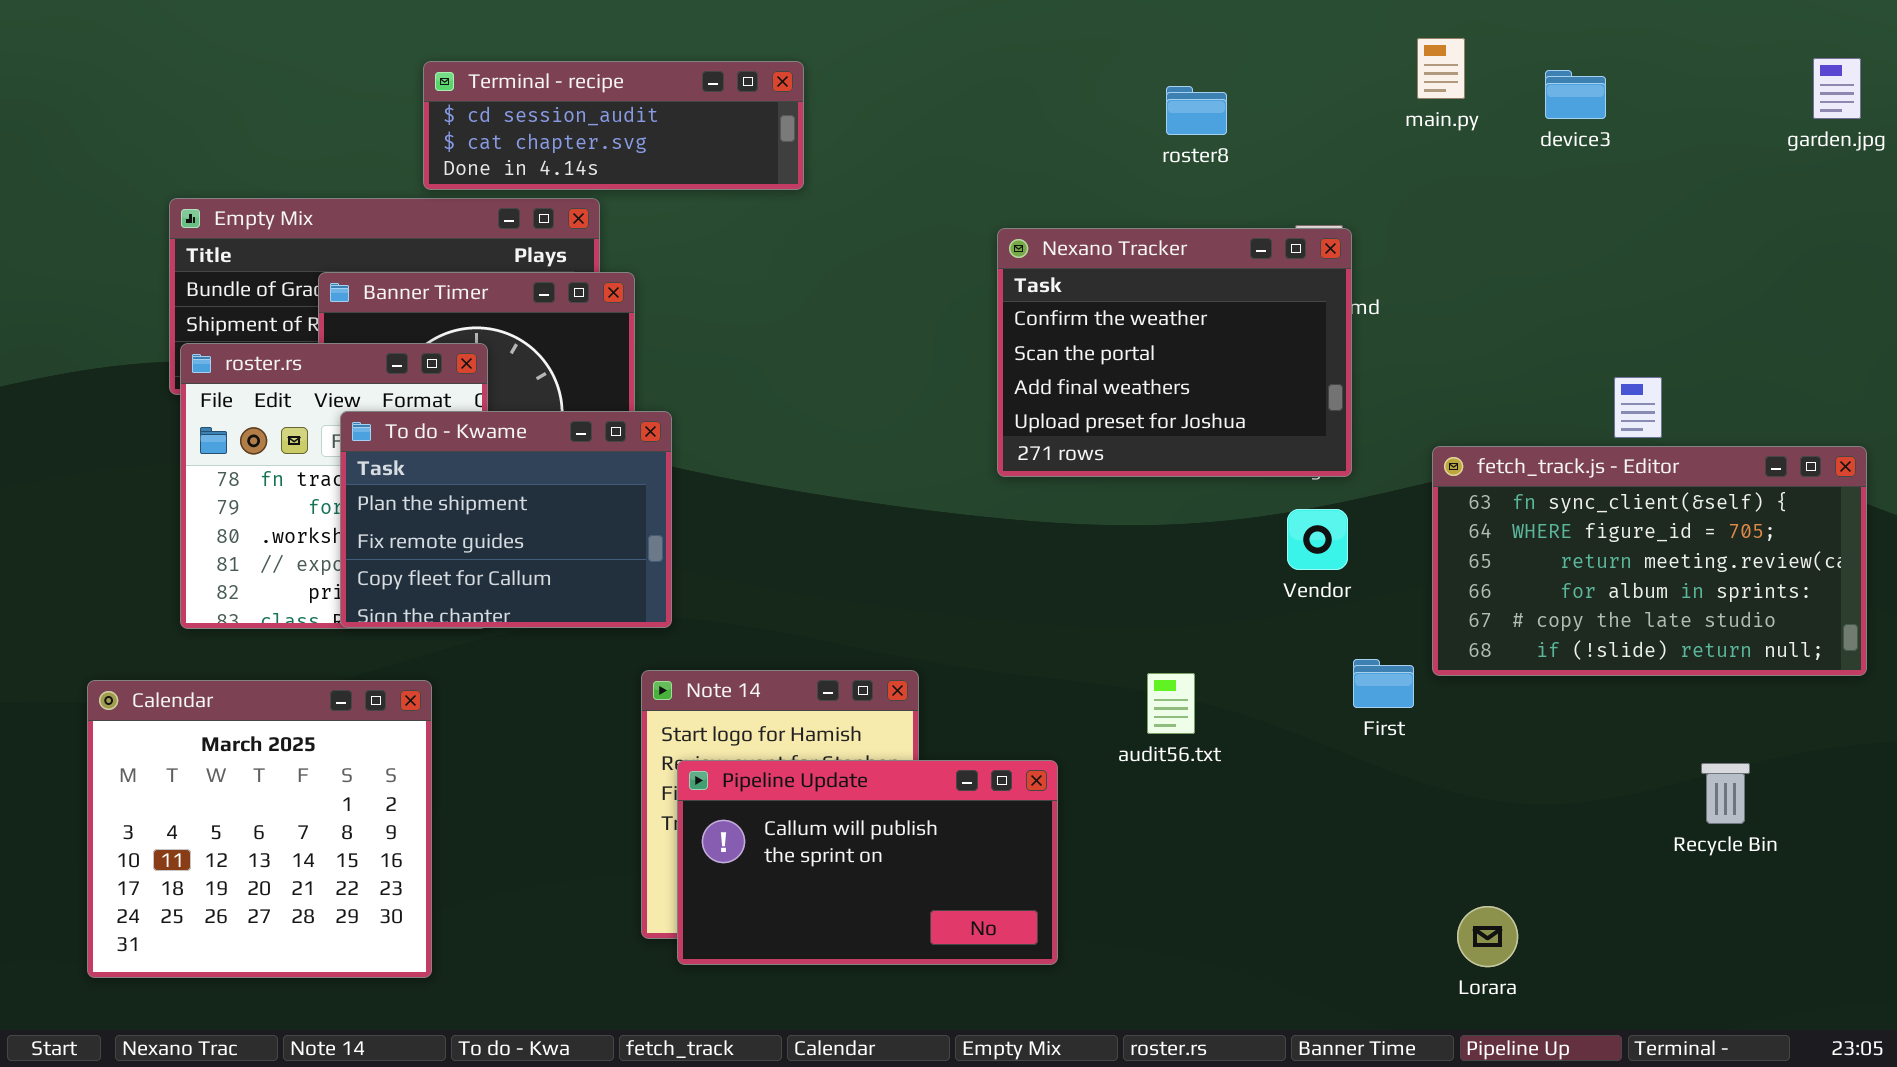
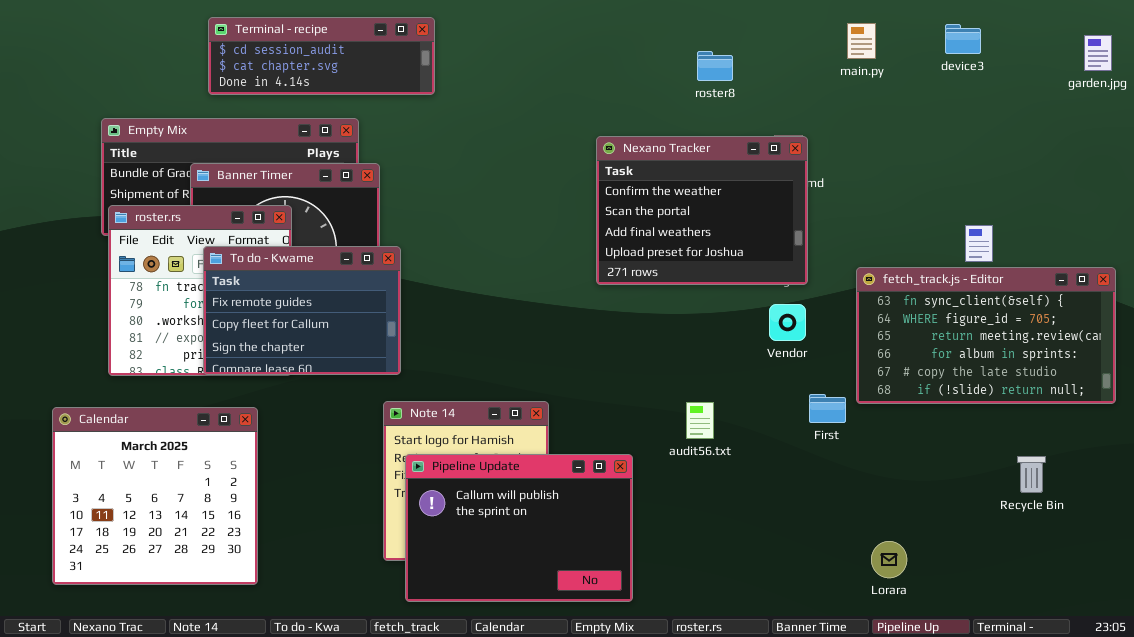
Terminal - recipe: [423,61,804,190] -> [208,17,435,95], moved
device3: [1545,70,1606,119] -> [945,24,981,54], moved
To do - Kwame: [340,411,672,628] -> [203,246,401,375], scrolled down 1 row
Pipeline Update: [677,760,1058,965] -> [405,454,633,602], resized

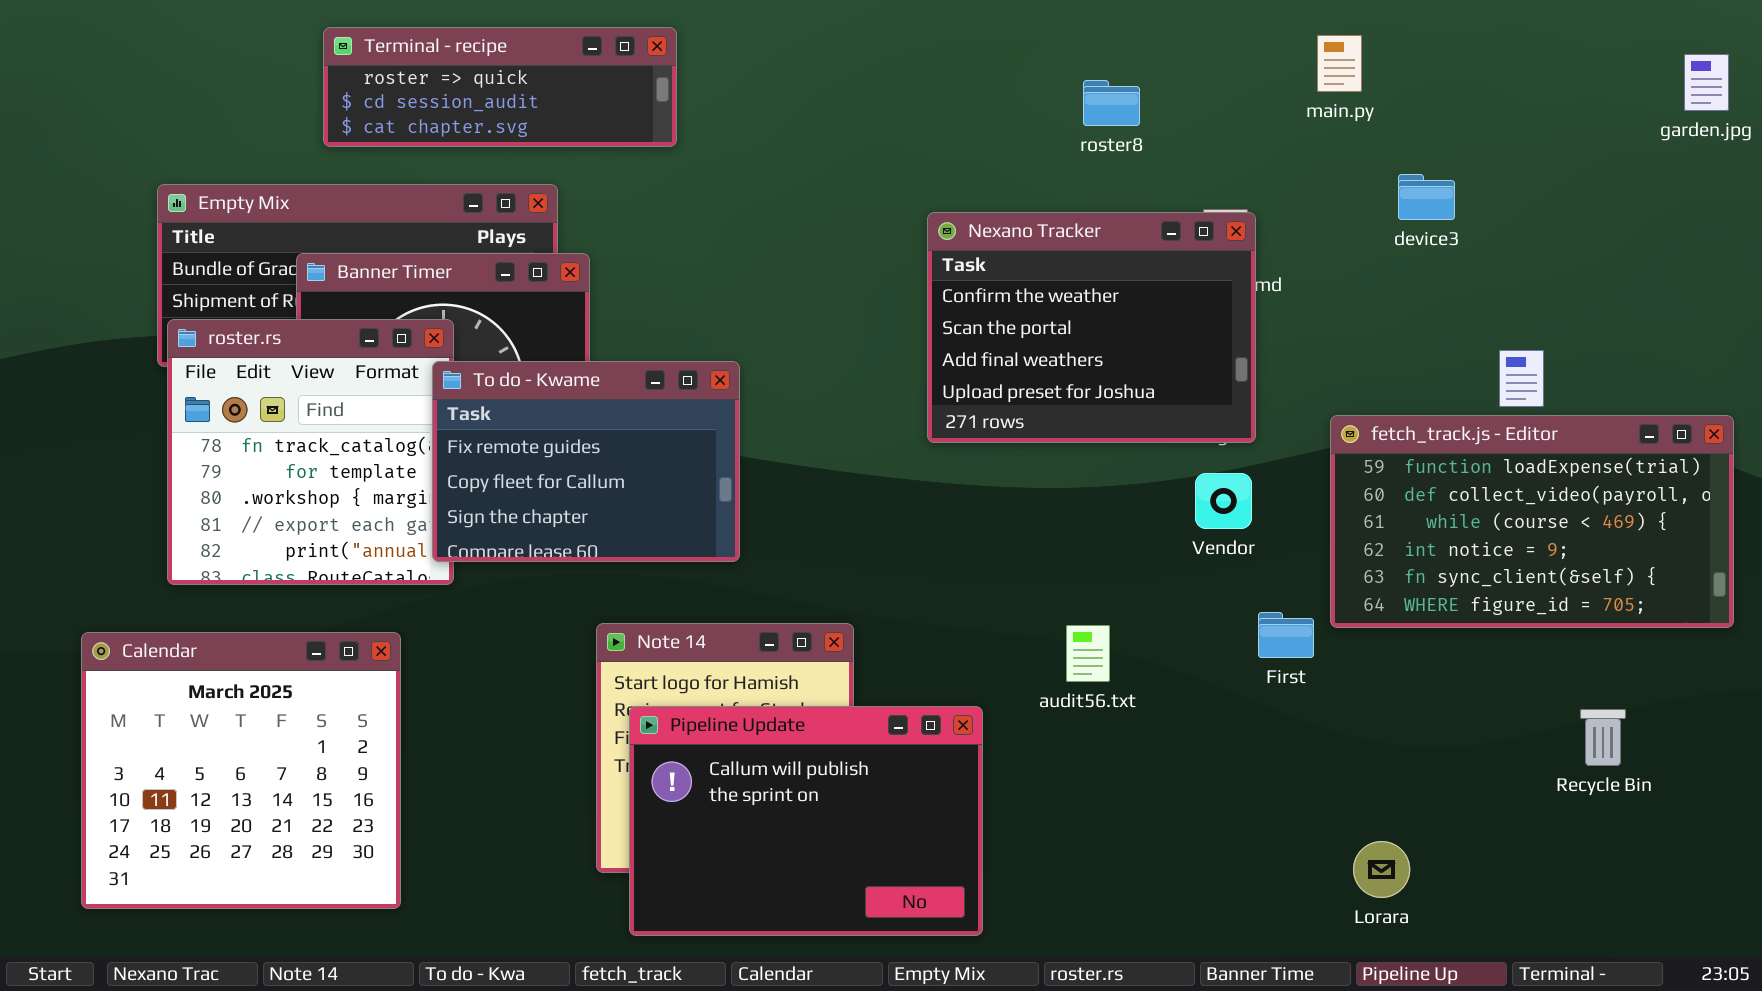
Terminal - recipe: [208,17,435,95] -> [323,27,677,147], scrolled up 1 row
device3: [945,24,981,54] -> [1398,174,1455,220], moved
To do - Kwame: [203,246,401,375] -> [432,361,740,562], moved
fetch_track.js - Editor: [856,267,1116,404] -> [1330,415,1734,628], scrolled up 4 rows

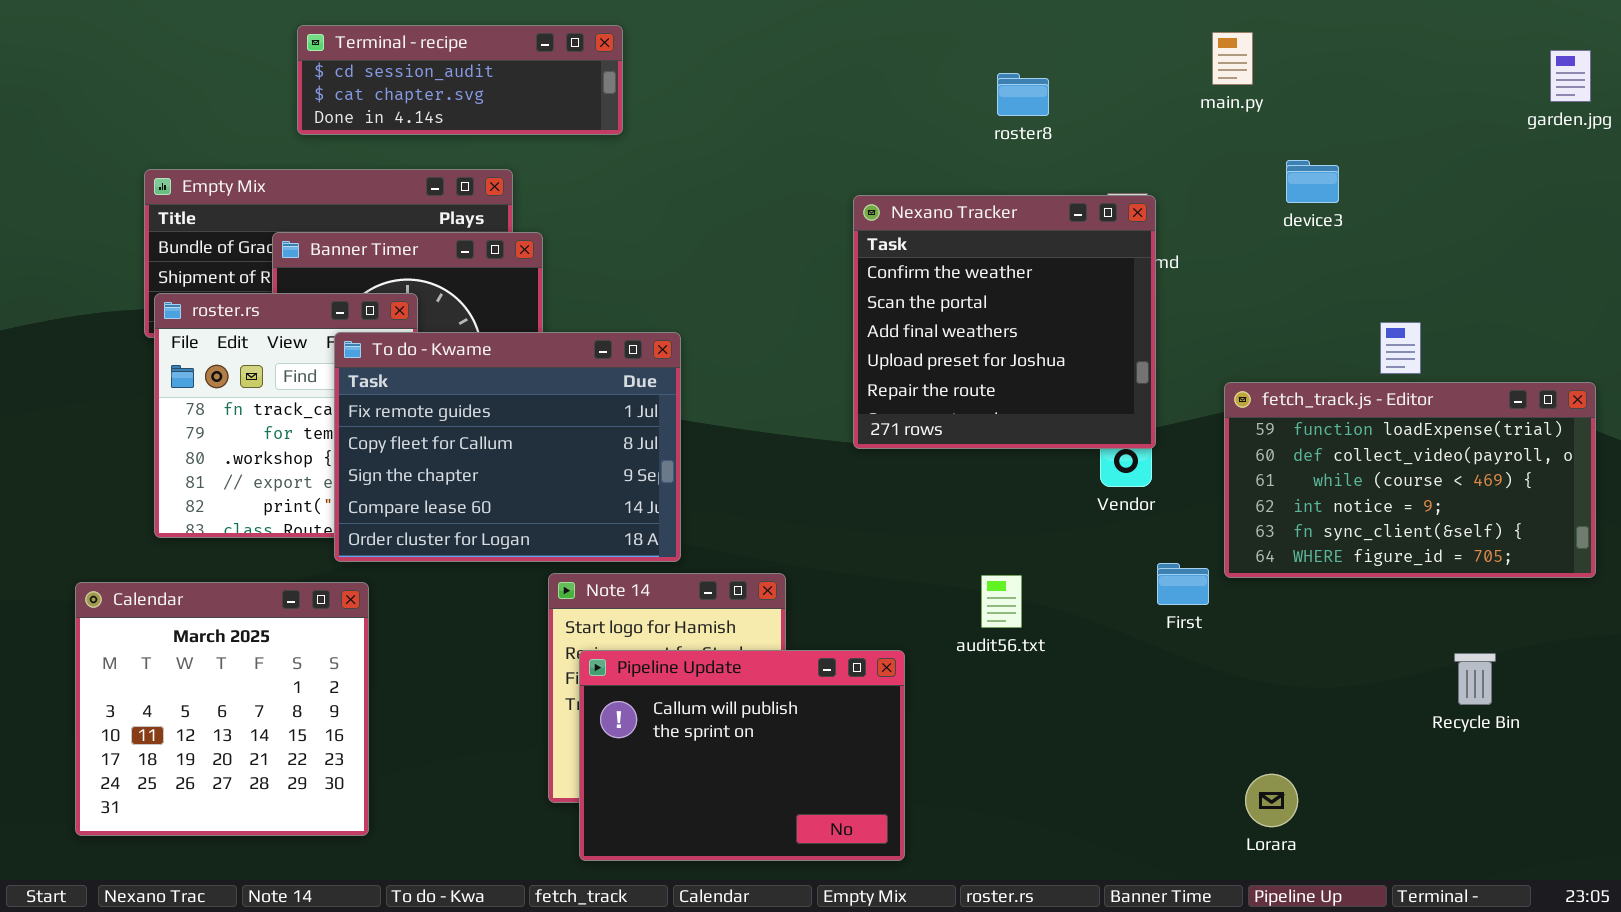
Terminal - recipe: [323,27,677,147] -> [297,25,623,135], scrolled down 1 row
Nexano Tracker: [927,212,1256,443] -> [853,195,1156,449], resized
To do - Kwame: [432,361,740,562] -> [334,332,681,562], resized

